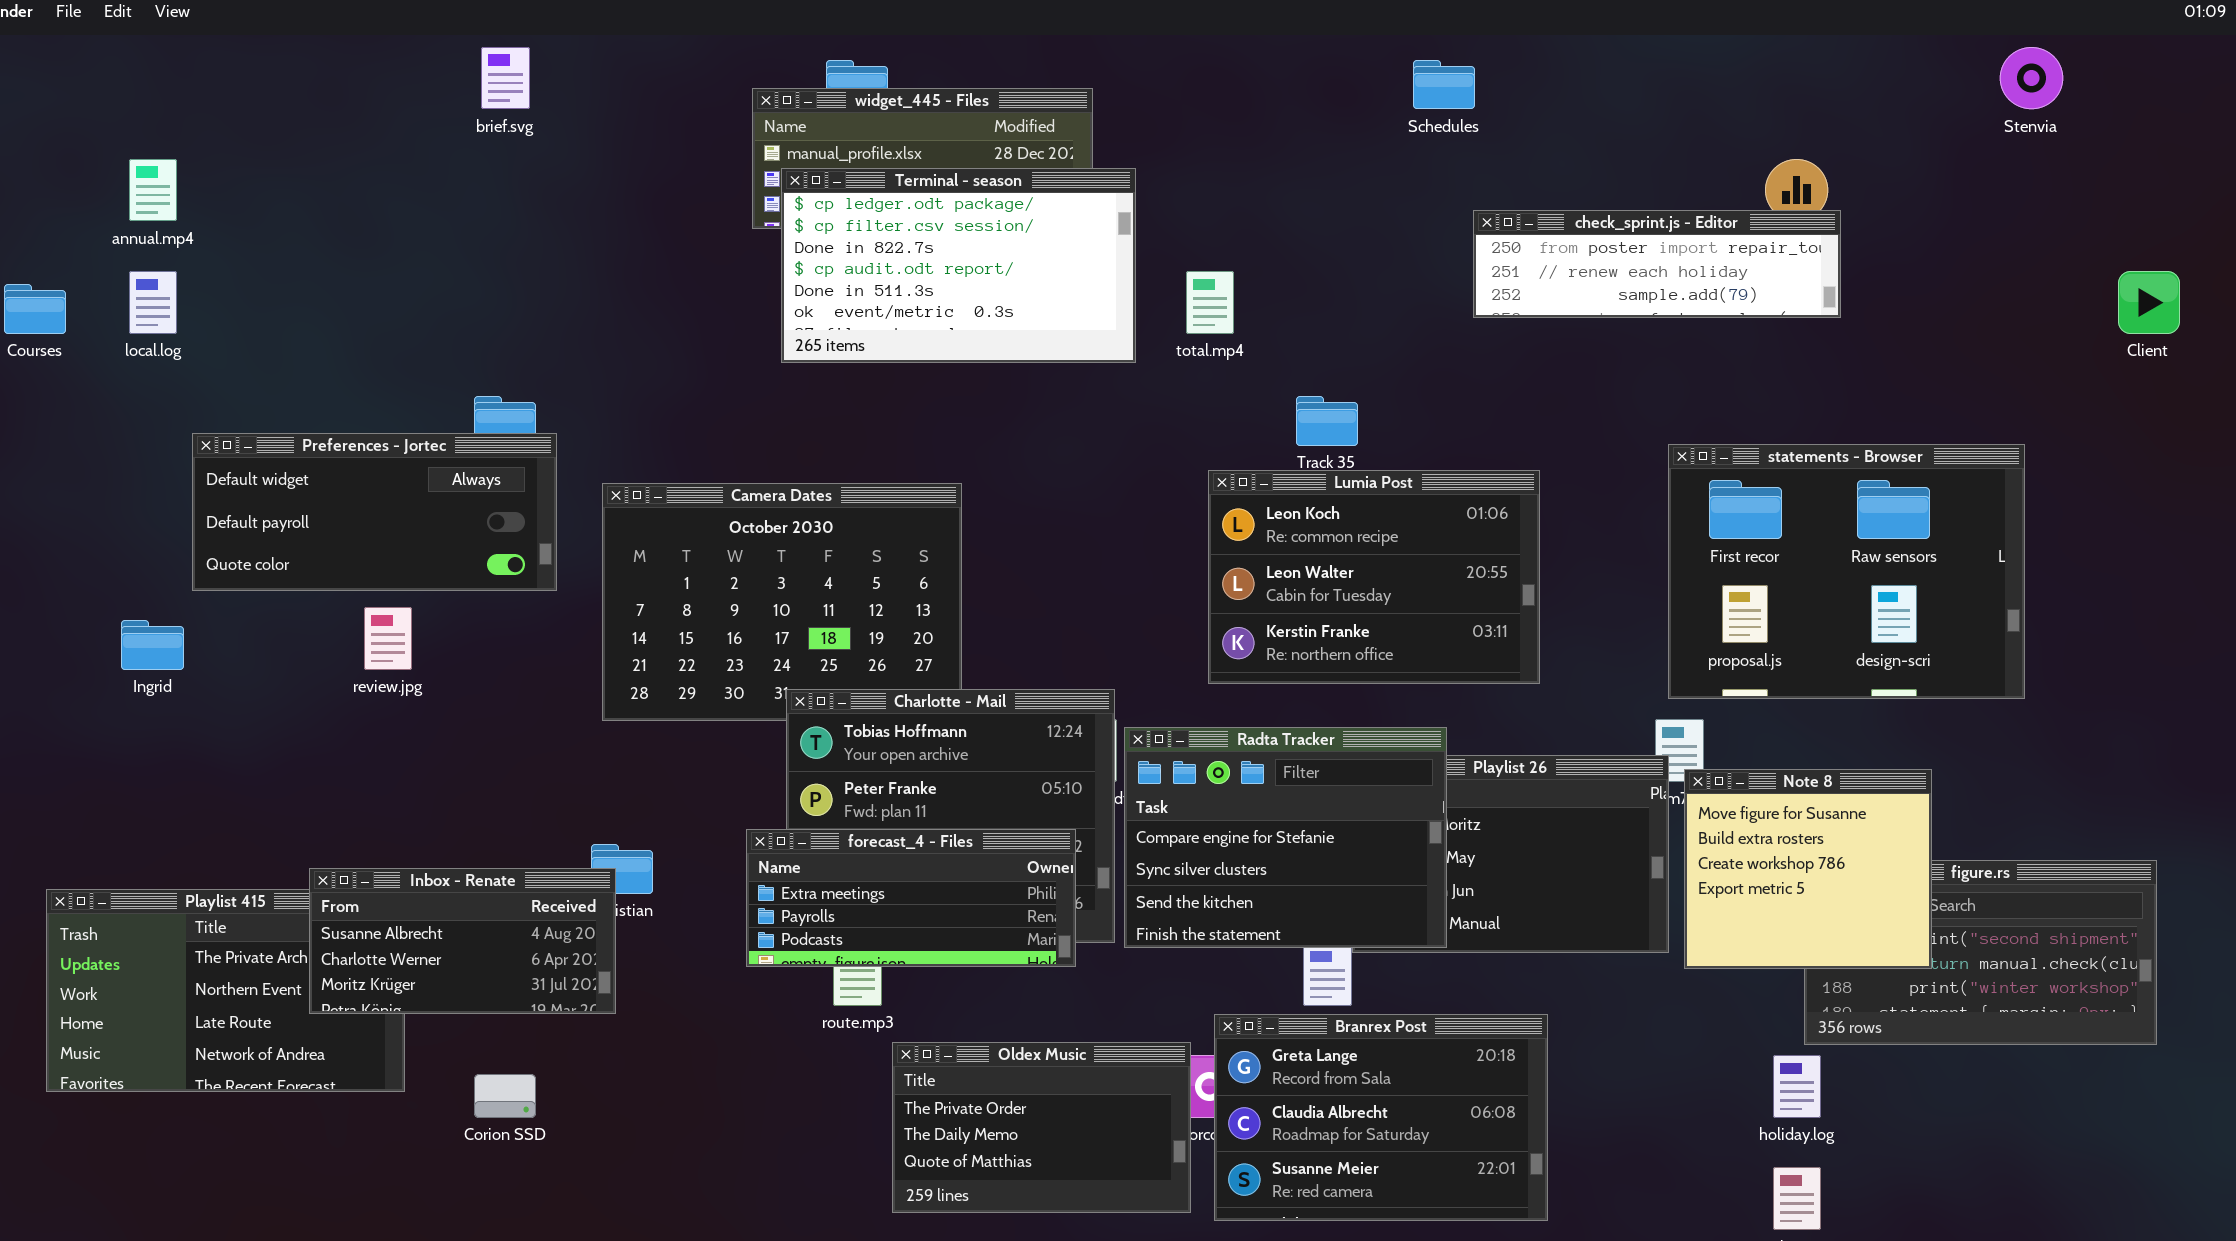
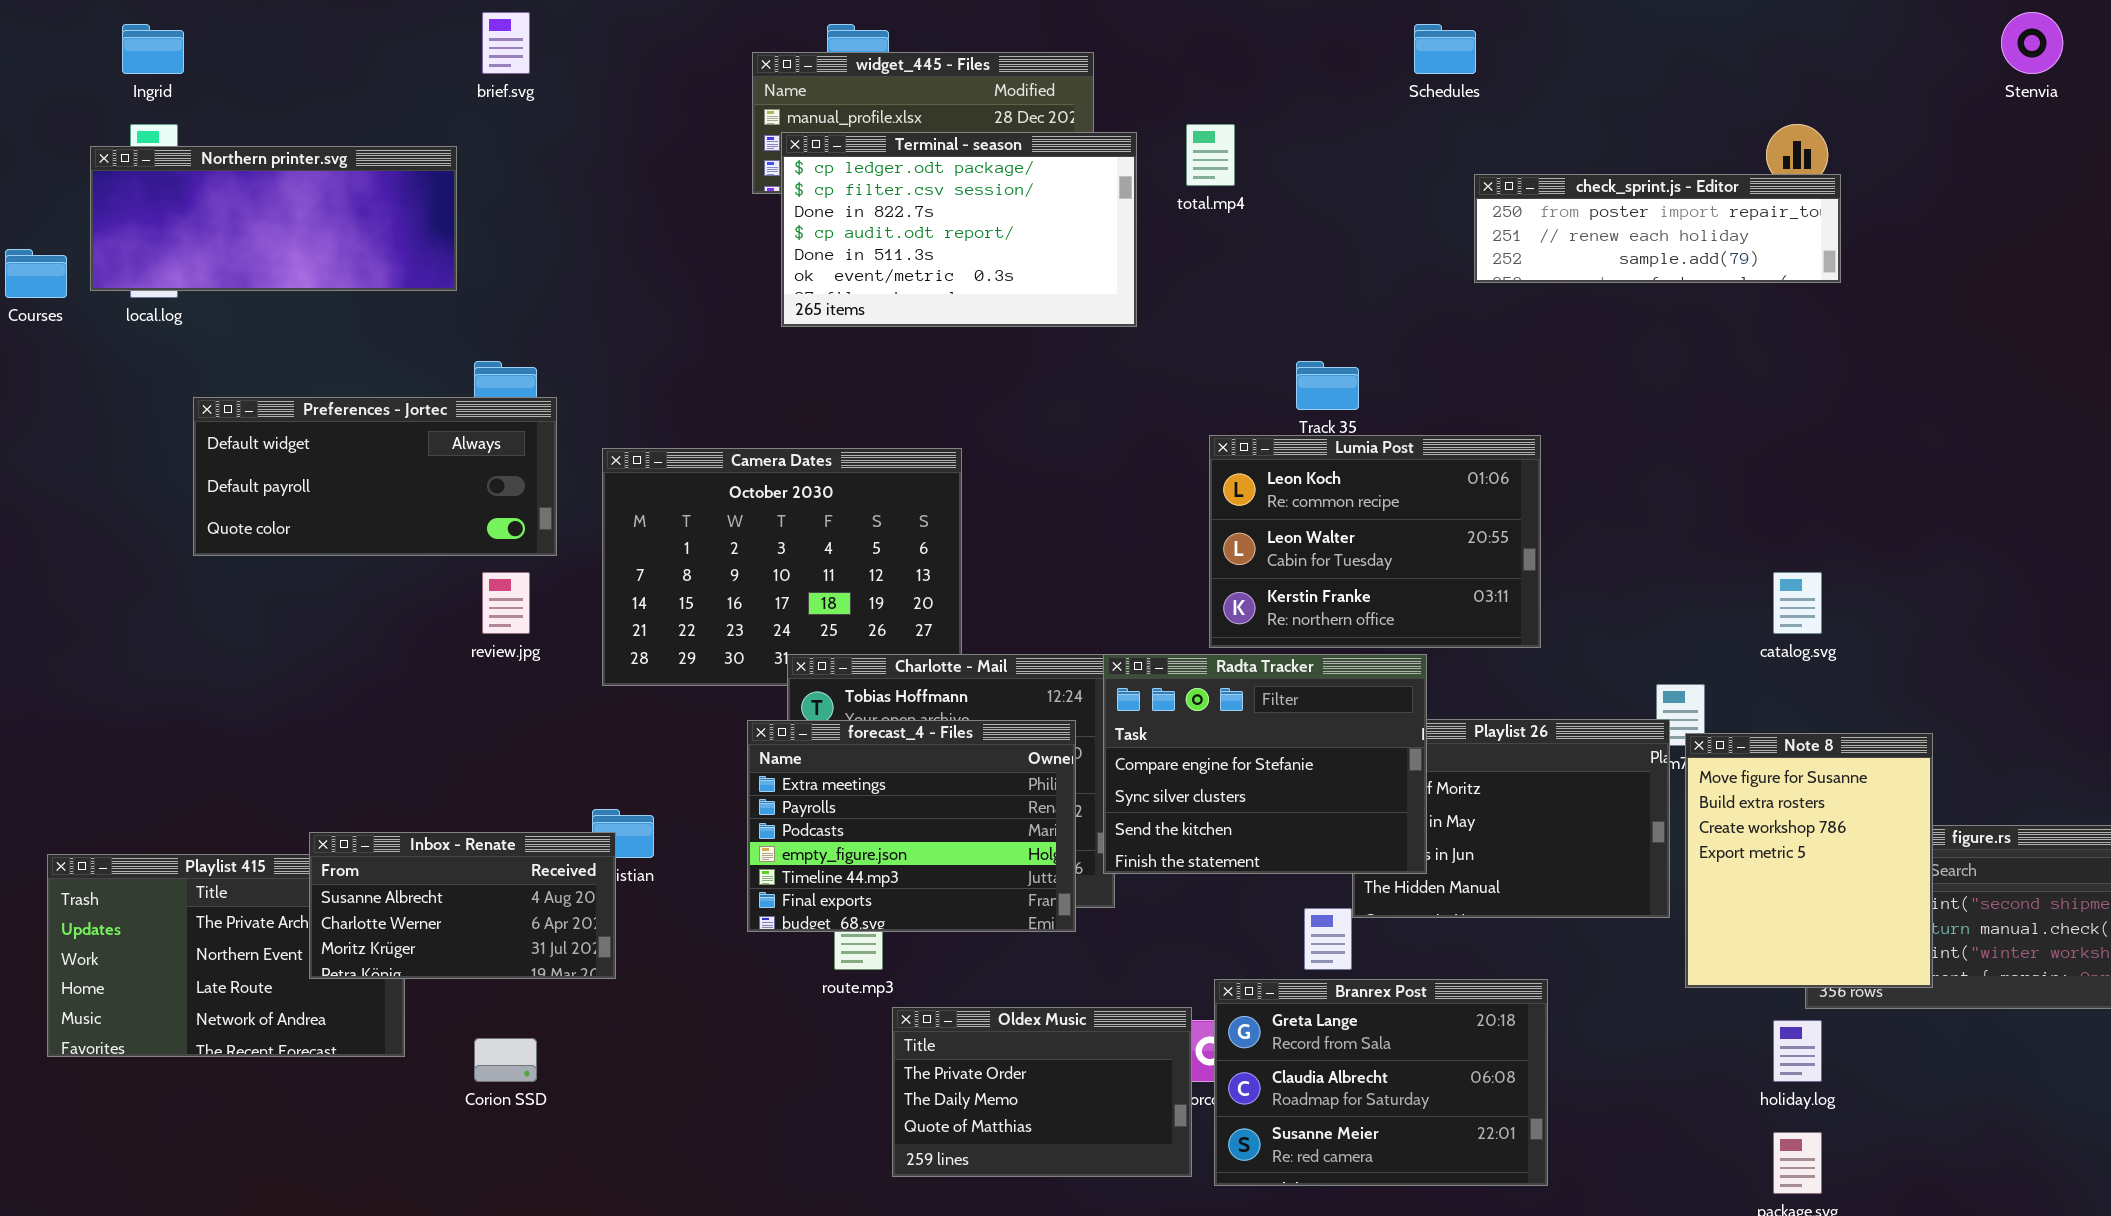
Northern printer.svg: none -> [90,146,457,291], opened
total.mp4: [1186,271,1234,334] -> [1186,124,1235,186], moved
statements - Browser: [1668,444,2025,699] -> none, closed
review.jpg: [364,607,412,670] -> [482,572,530,634], moved
Ingrid: [121,620,184,670] -> [122,24,184,74], moved
Radta Tracker: [1124,727,1447,948] -> [1103,654,1427,874], moved
Note 8: [1684,769,1932,969] -> [1685,733,1933,988], resized
forecast_4 - Files: [746,829,1076,967] -> [747,720,1076,932], resized

